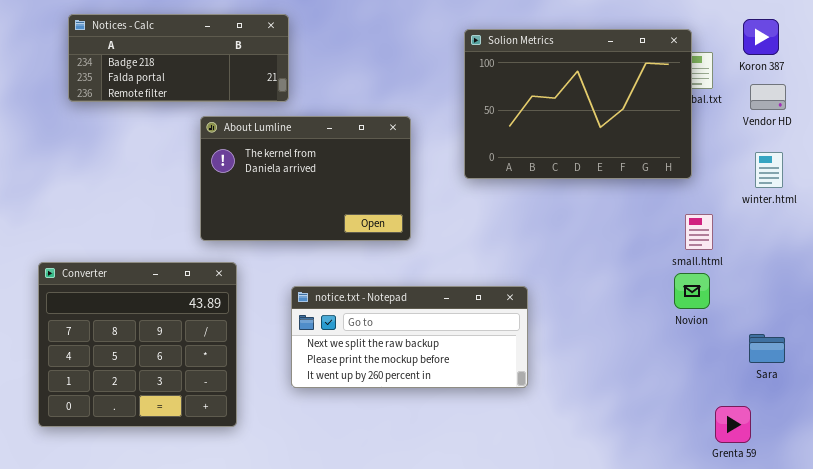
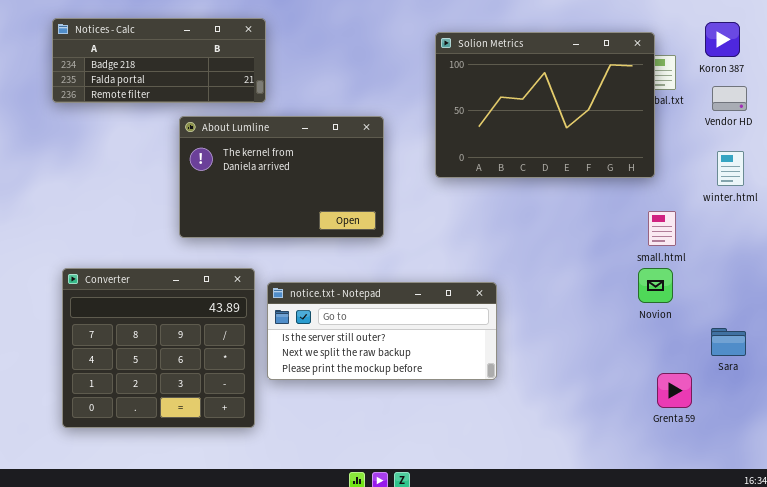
Converter: [38,262,237,427] -> [62,268,255,428], moved
notice.txt - Notepad: [291,286,528,388] -> [267,282,497,380], scrolled up 1 row
Grenta 59: [715,406,751,443] -> [657,373,692,408], moved

